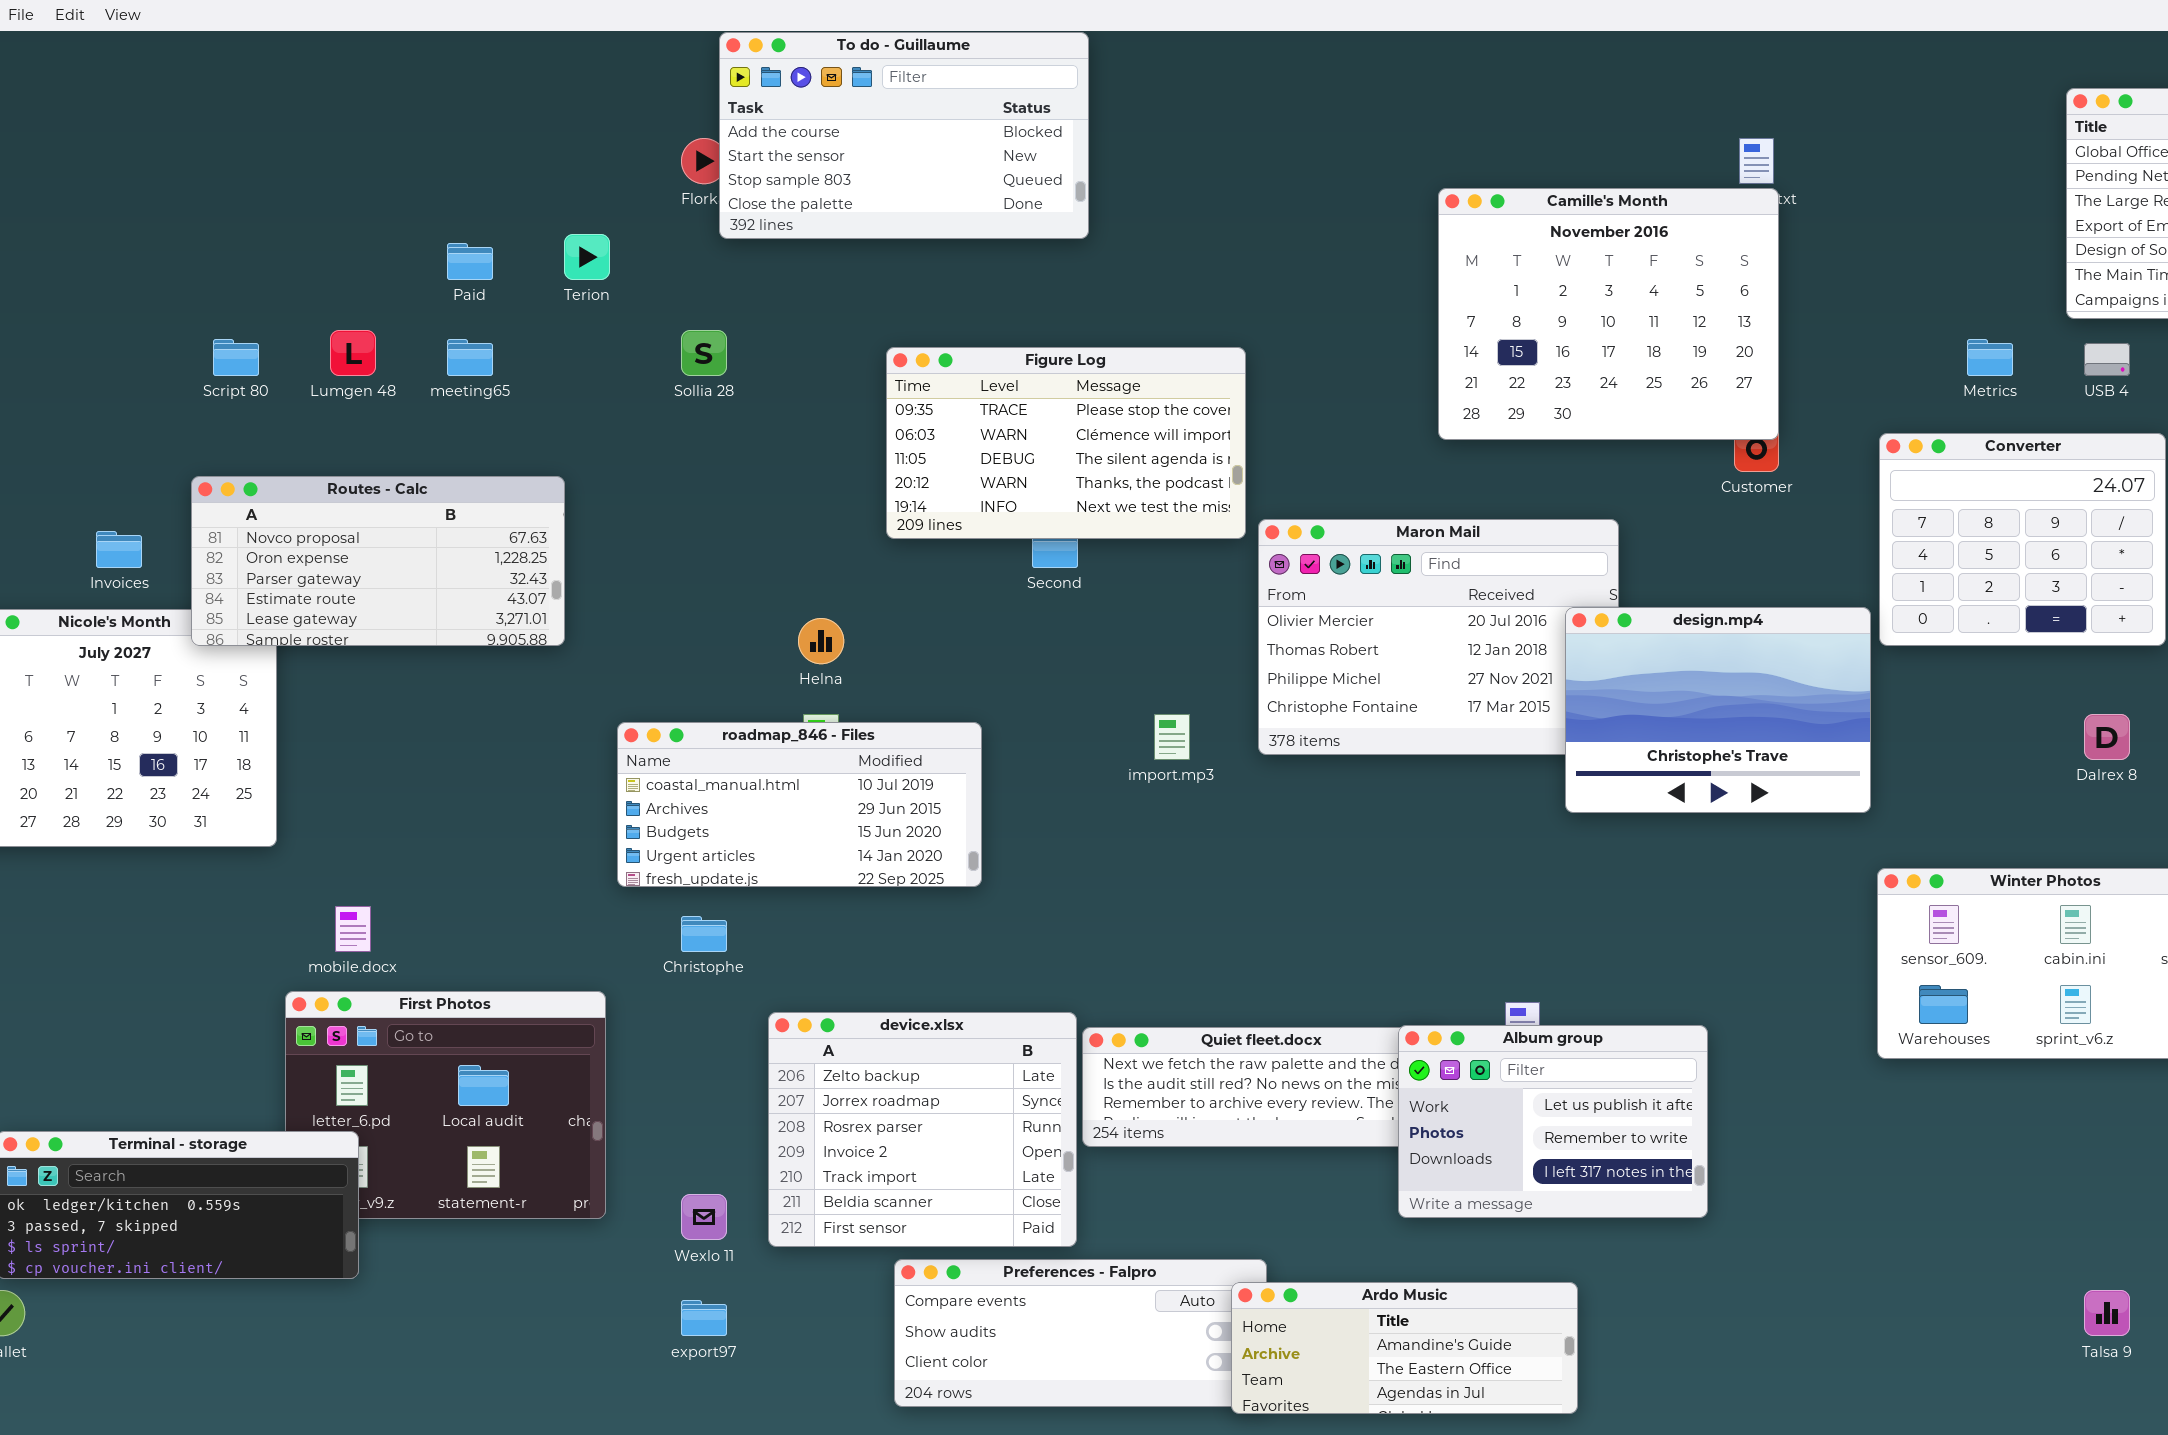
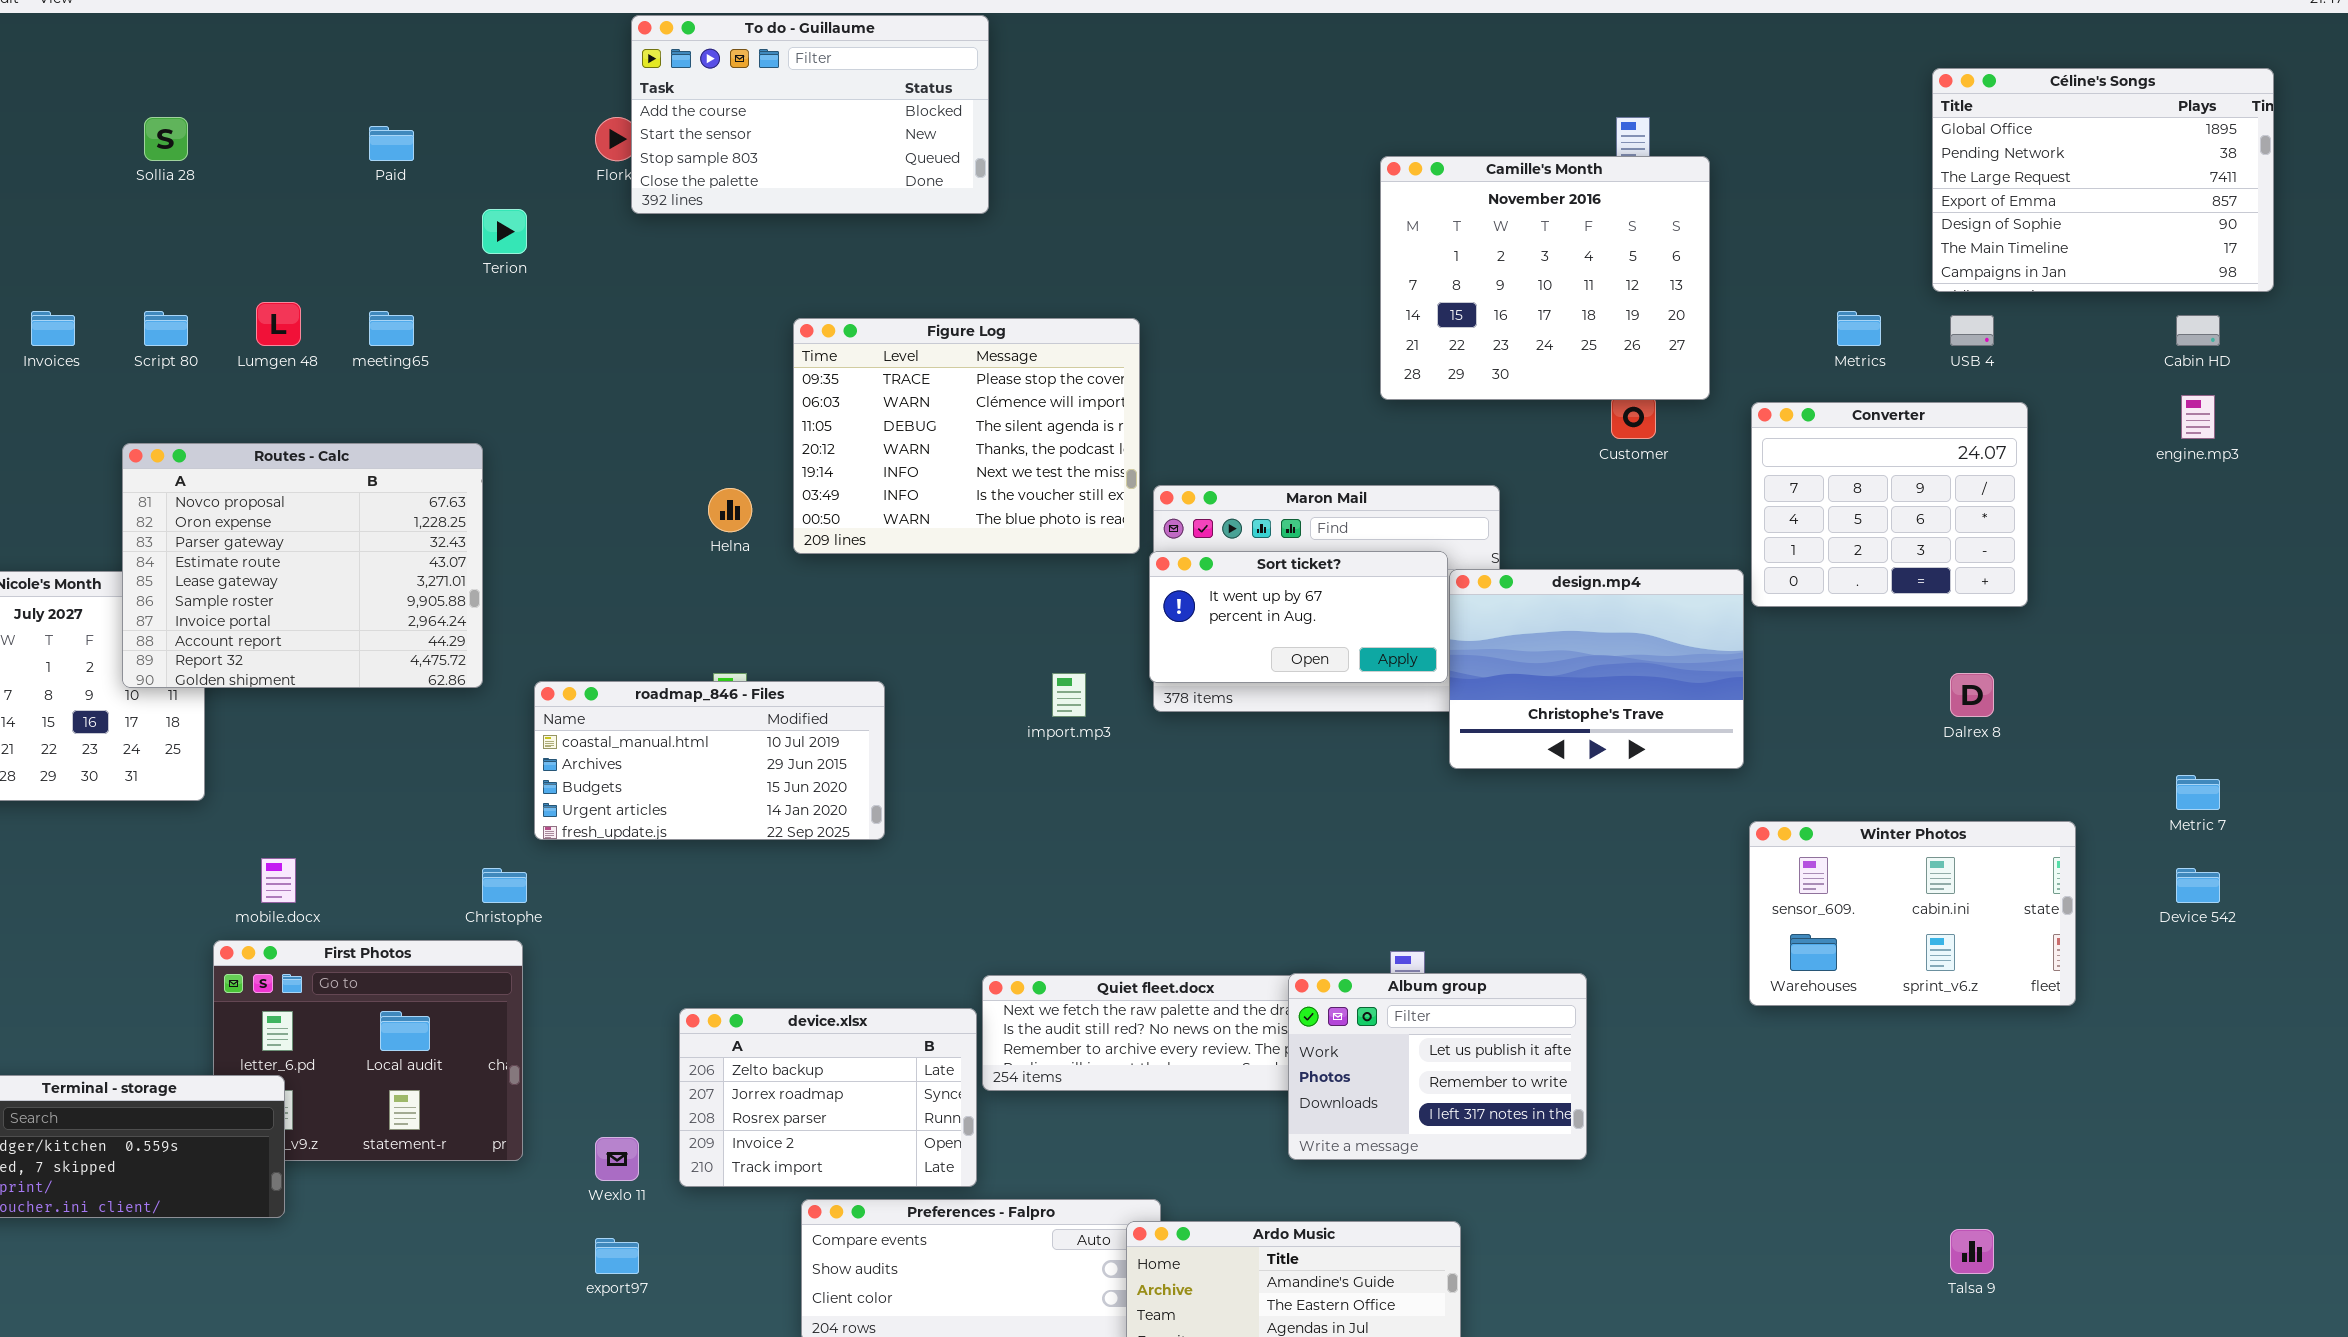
Camille's Month: [1438,188,1779,440] -> [1380,156,1710,400], moved
Paid: [447,243,493,280] -> [369,126,414,161], moved
Sollia 28: [681,330,727,376] -> [144,117,188,161], moved
Figure Log: [886,347,1246,539] -> [793,318,1140,554], resized
Routes - Calc: [191,476,565,646] -> [122,443,483,688], resized
Invoices: [96,531,142,568] -> [31,311,75,346], moved
Sort ticket?: none -> [1149,551,1448,683], opened
Helna: [798,618,844,664] -> [708,488,752,532], moved
Christophe: [681,916,727,952] -> [482,868,527,903], moved
device.xlsx: [768,1012,1077,1247] -> [679,1008,977,1187], resized

